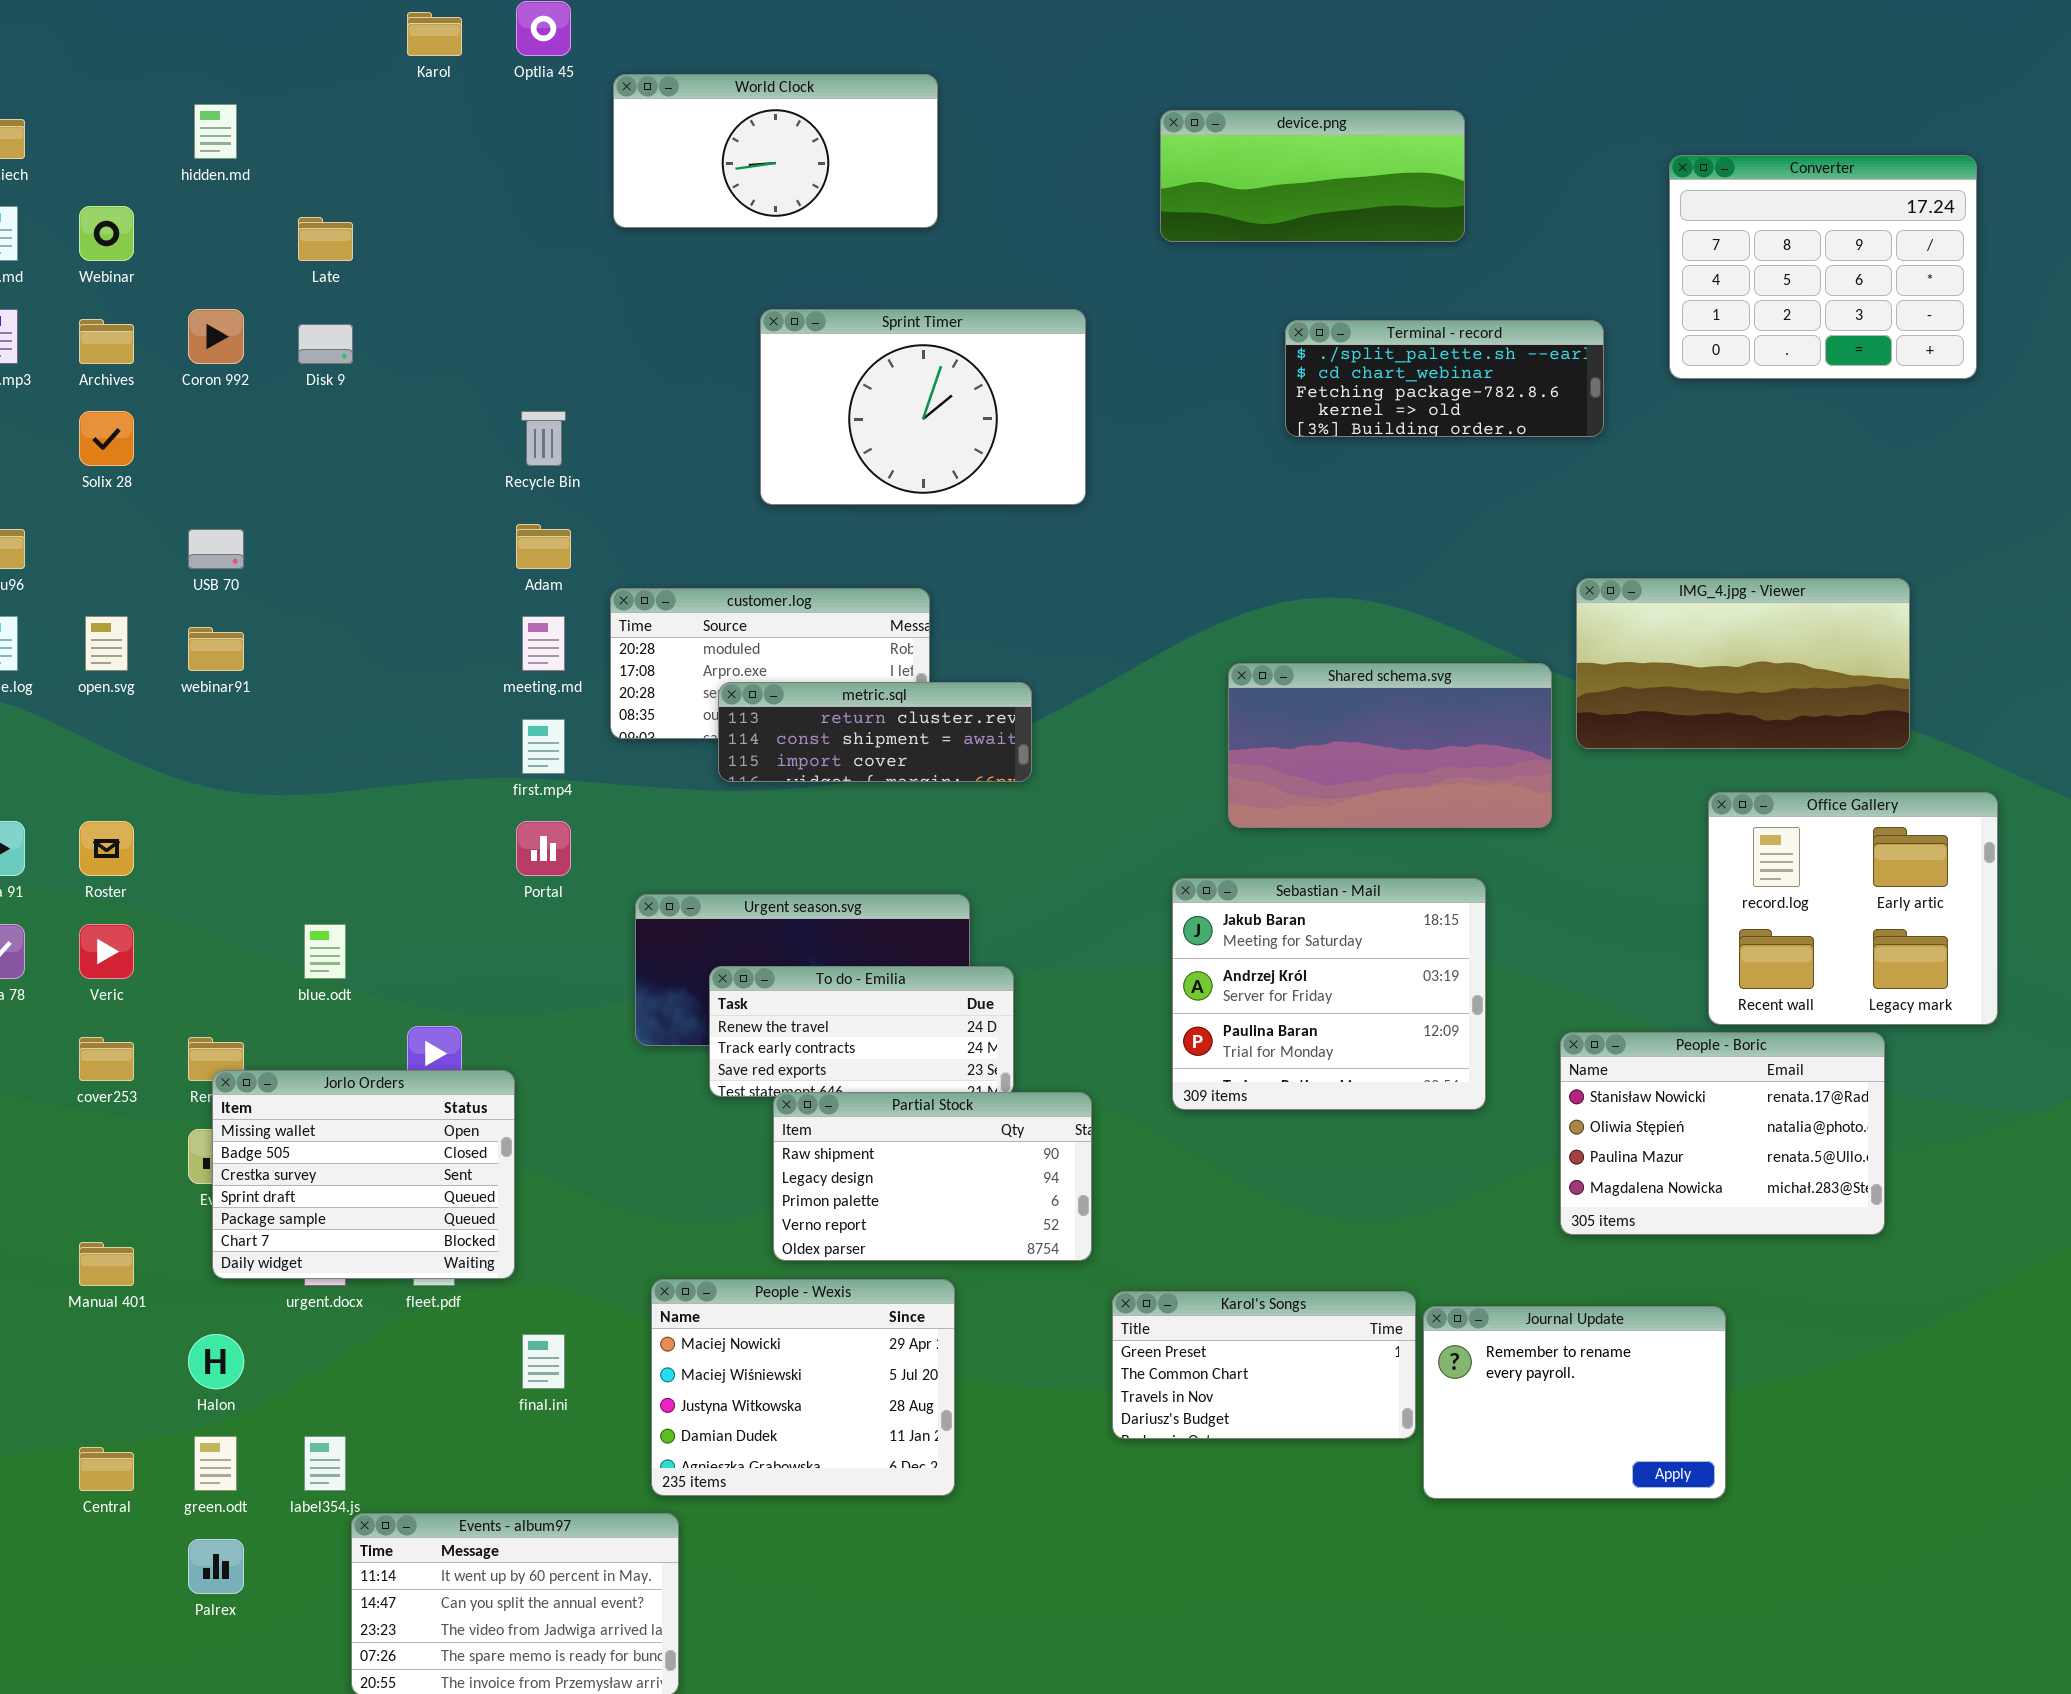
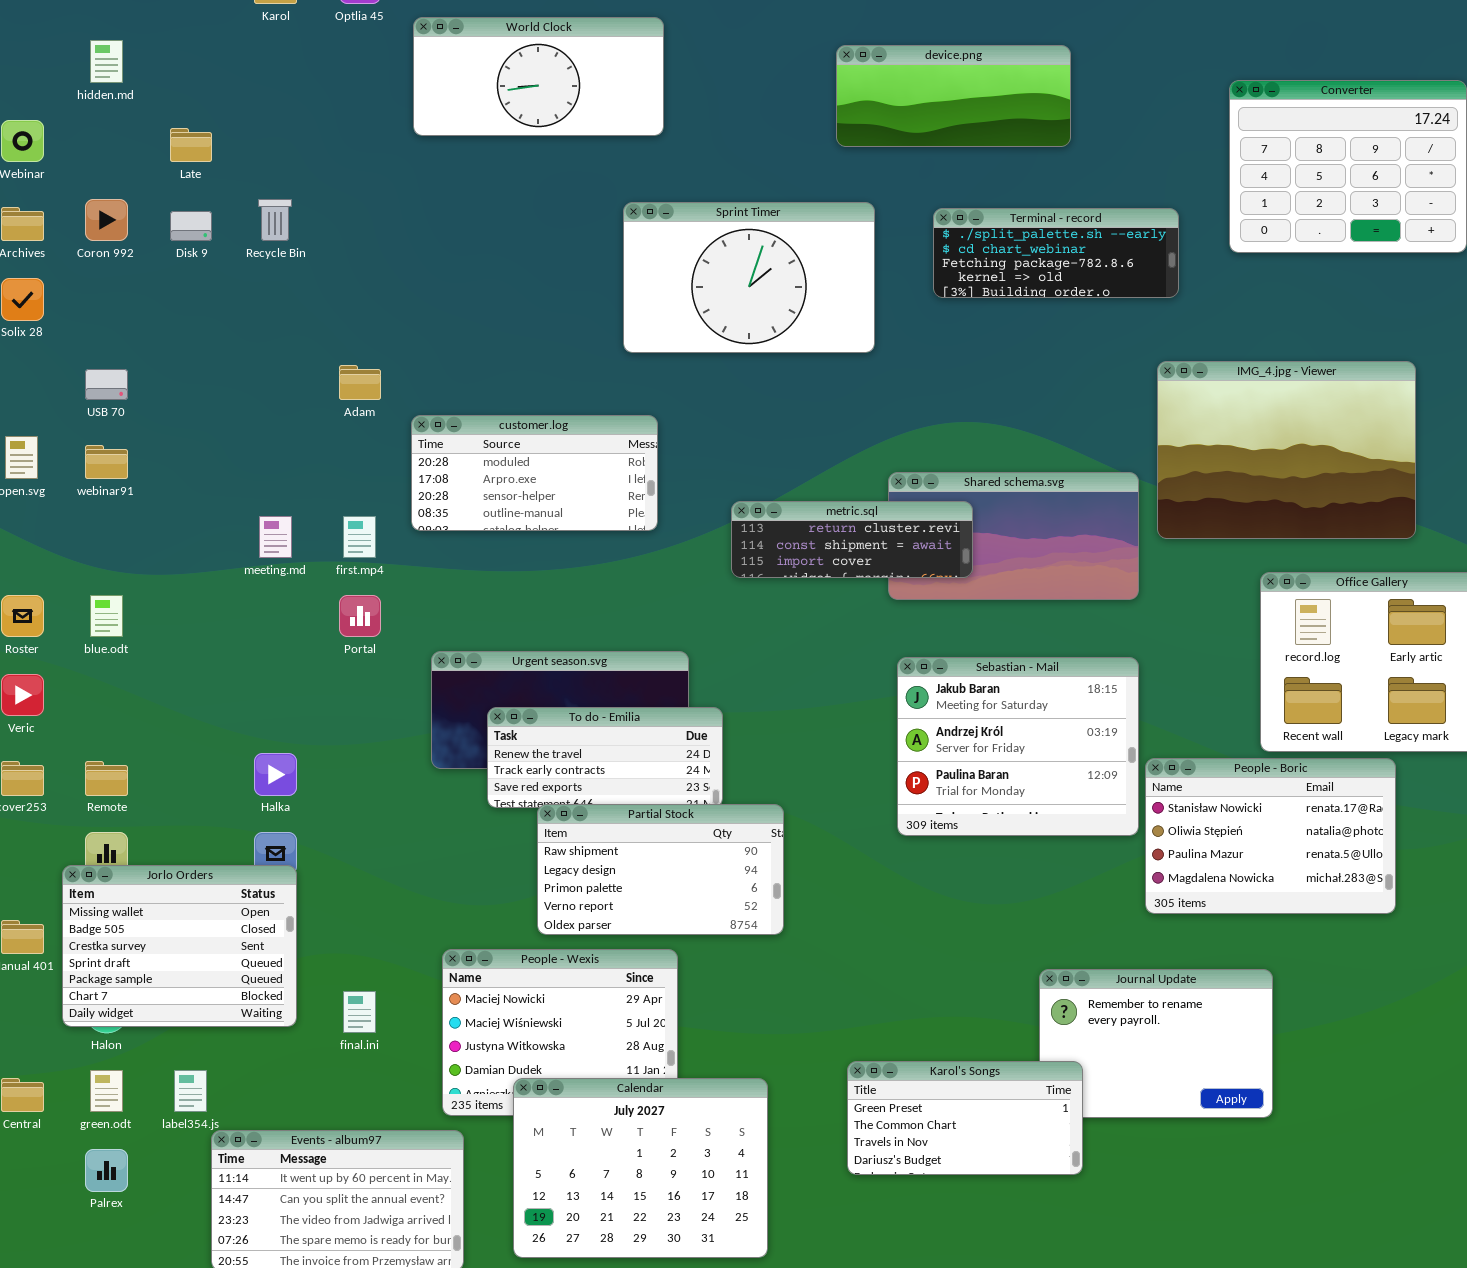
Sprint Timer: [760,309,1086,505] -> [623,202,875,353], moved
Recycle Bin: [521,411,566,466] -> [258,199,292,241], moved
IMG_4.jpg - Viewer: [1576,578,1910,749] -> [1157,361,1416,539], resized
meeting.md: [522,616,565,671] -> [259,516,292,558], moved
metric.sql: [718,682,1032,782] -> [731,501,973,578], moved
Sebastian - Mail: [1172,878,1486,1110] -> [897,657,1139,836], moved
blue.odt: [304,924,346,979] -> [90,595,123,637], moved
Jorlo Orders: [212,1070,515,1279] -> [62,865,297,1027], moved
Karol's Songs: [1112,1291,1416,1439] -> [847,1061,1083,1175], moved
Calendar: none -> [513,1078,768,1258], opened

